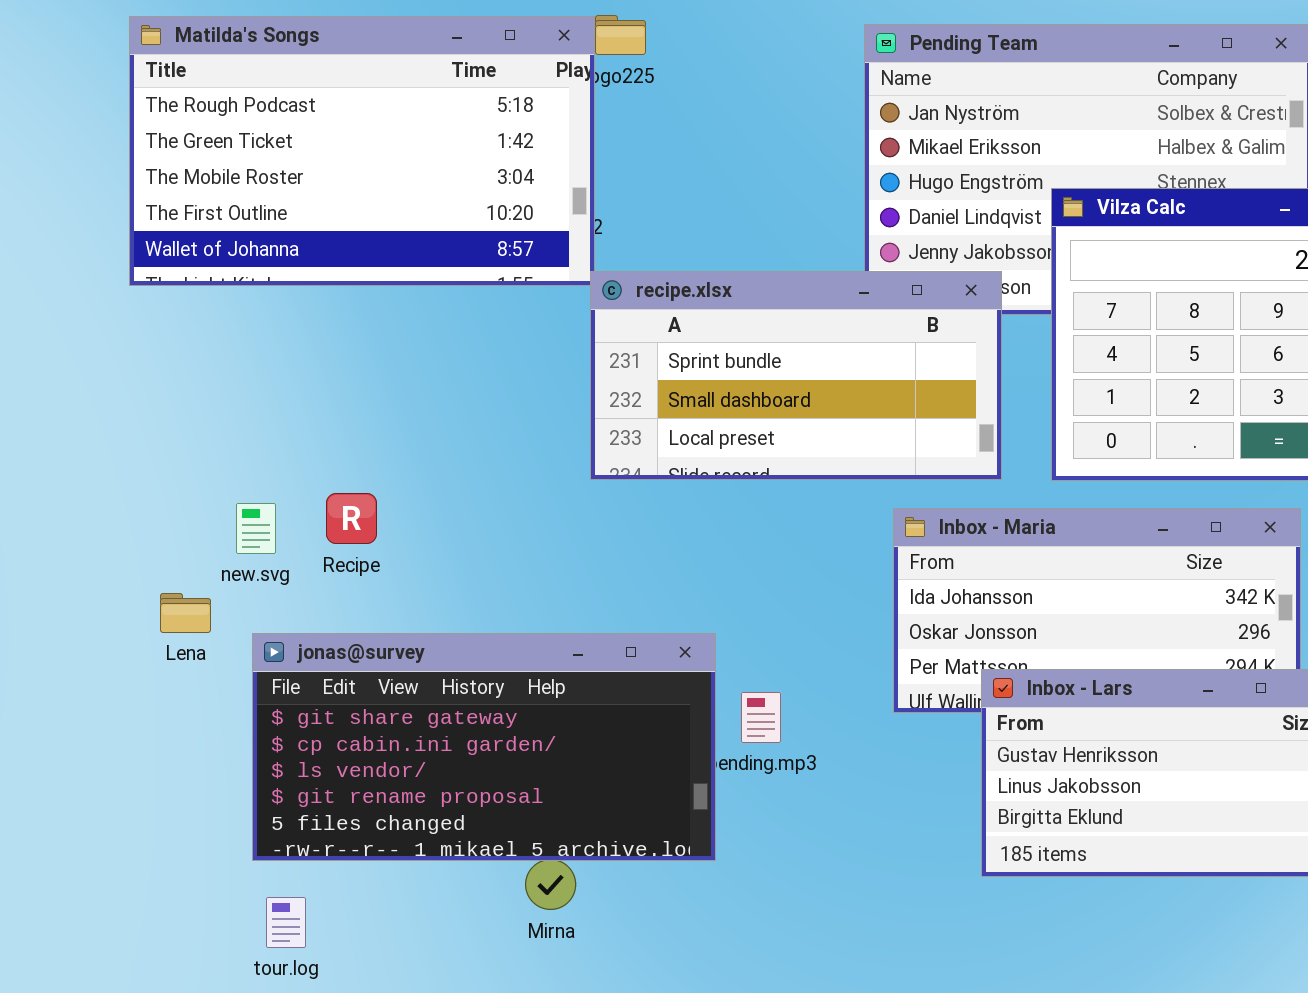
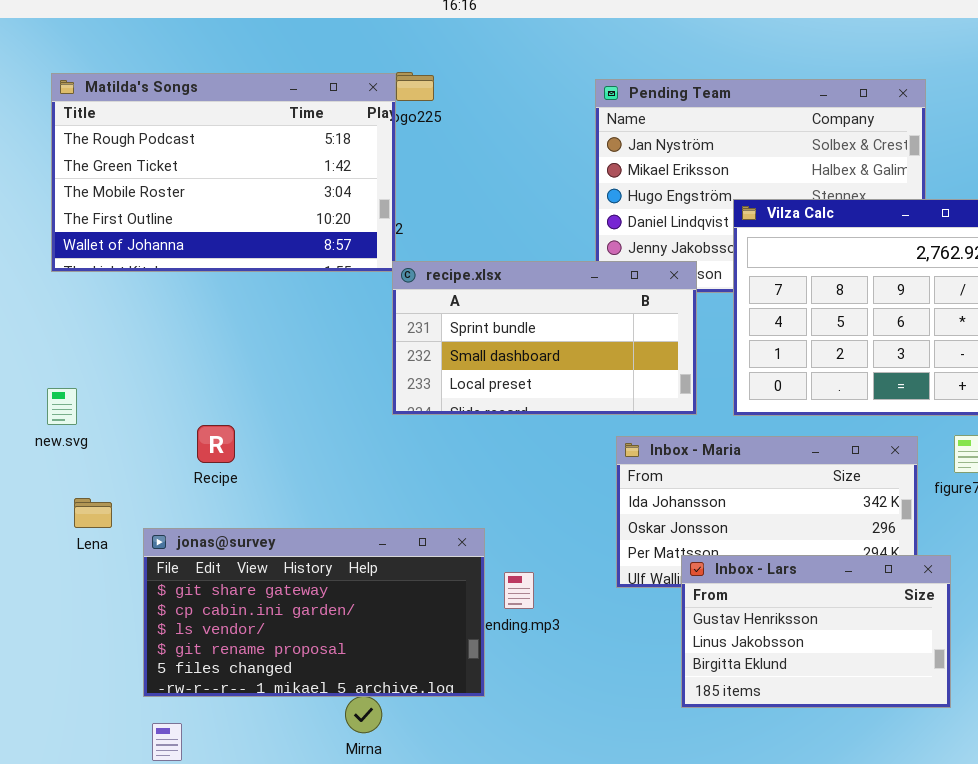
new.svg: [236,503,276,554] -> [47,388,77,425], moved

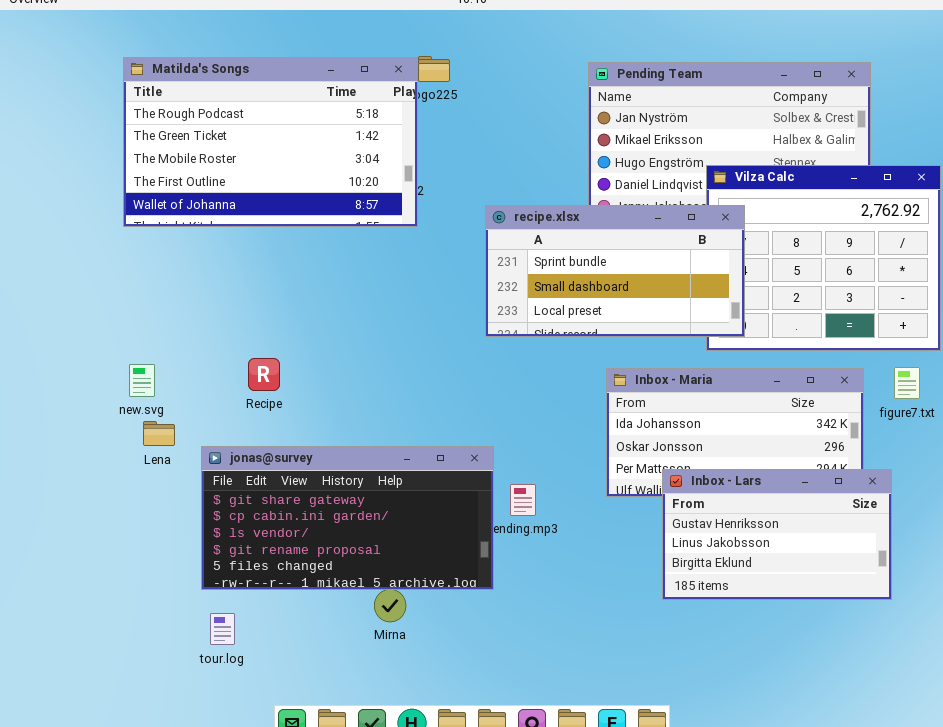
recipe.xlsx: [392,261,697,415] -> [485,205,745,337], moved
new.svg: [47,388,77,425] -> [129,364,155,397], moved

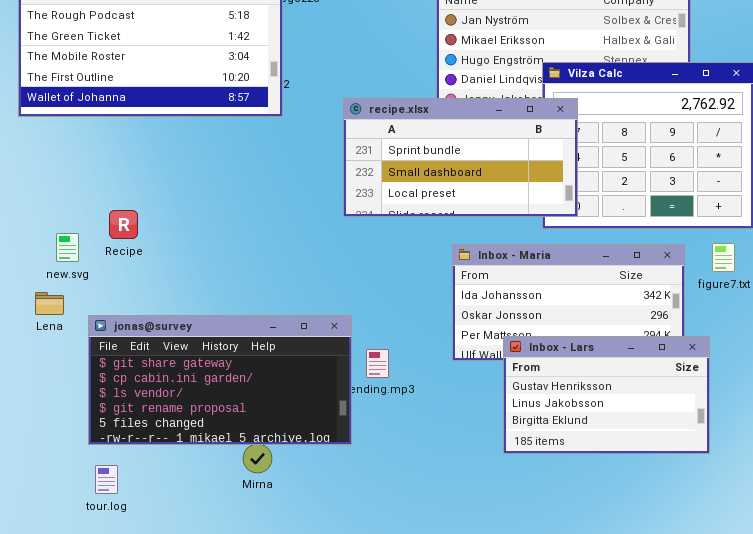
Recipe: [248,358,280,391] -> [109,210,138,239], moved
new.svg: [129,364,155,397] -> [56,233,79,262], moved

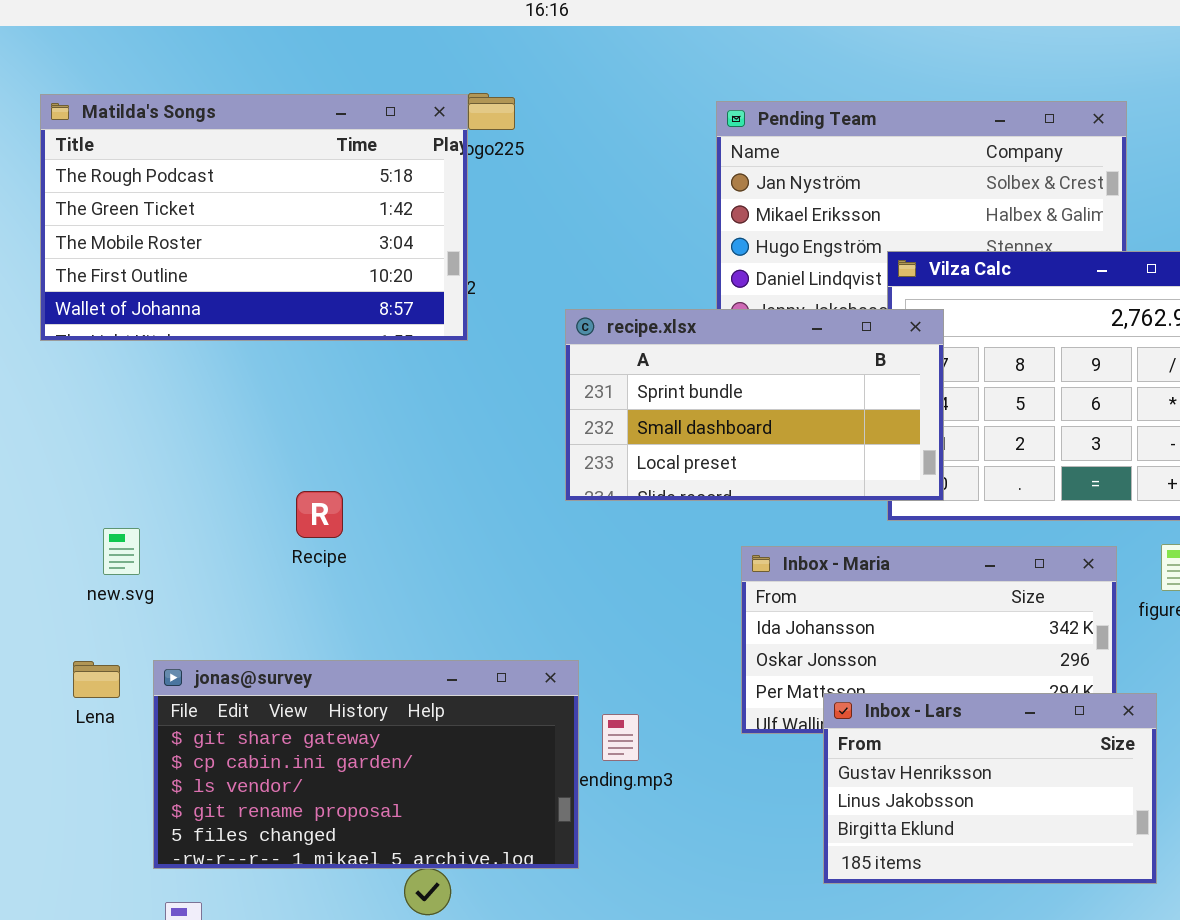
Recipe: [109,210,138,239] -> [296,491,343,538], moved
Lena: [35,292,64,315] -> [73,661,120,698], moved

